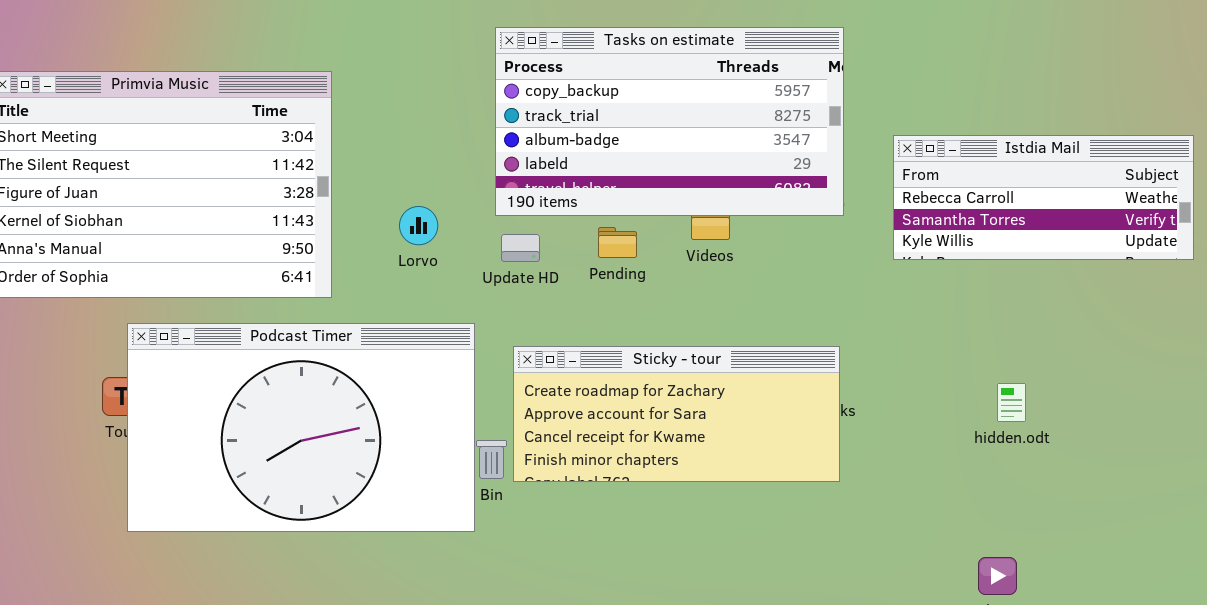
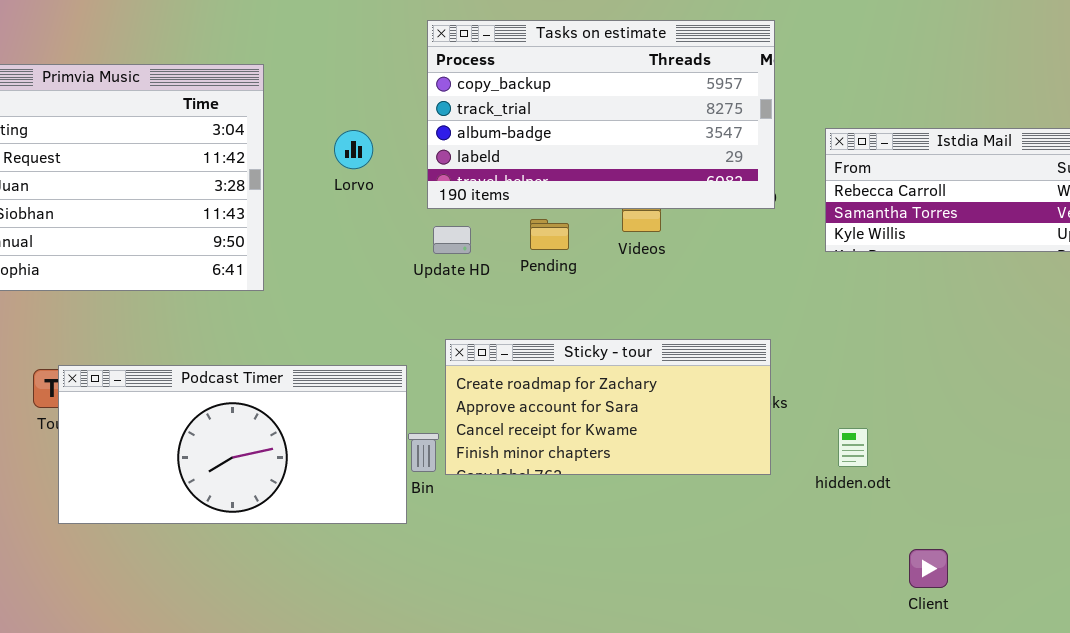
Lorvo: [399,206,438,245] -> [334,130,373,169], moved
Podcast Timer: [127,323,475,532] -> [58,365,407,524], resized
hidden.odt: [997,383,1026,422] -> [838,428,868,467], moved

